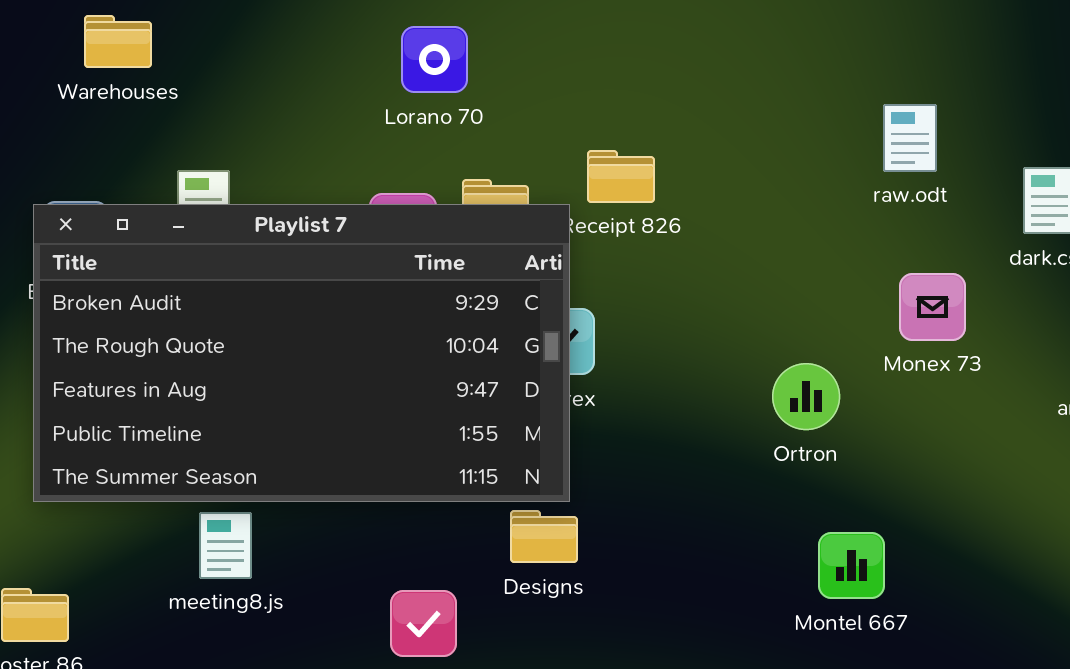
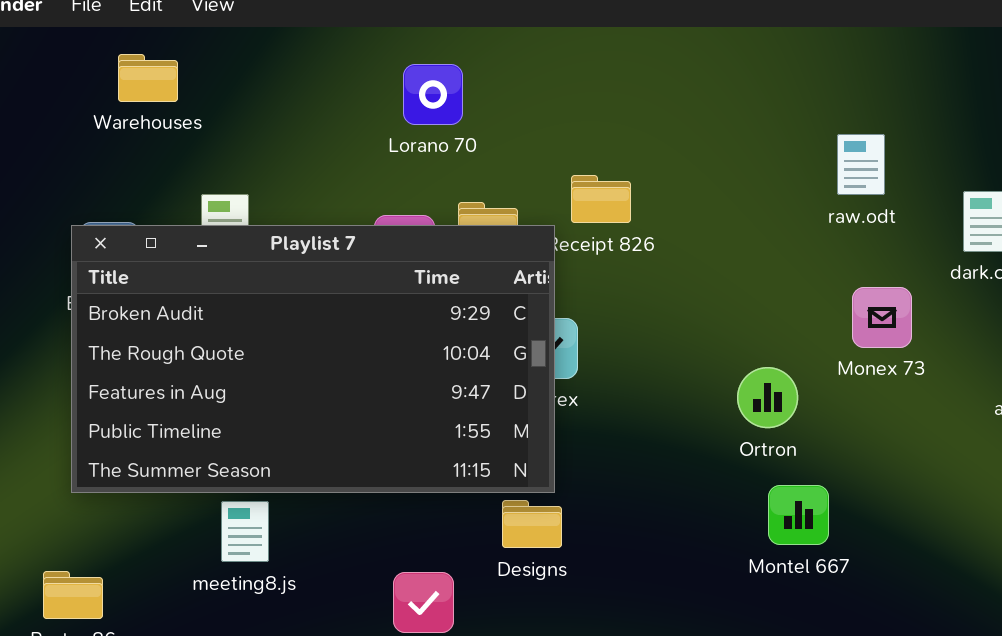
Montel 667: [818,532,885,599] -> [768,485,829,545], moved

